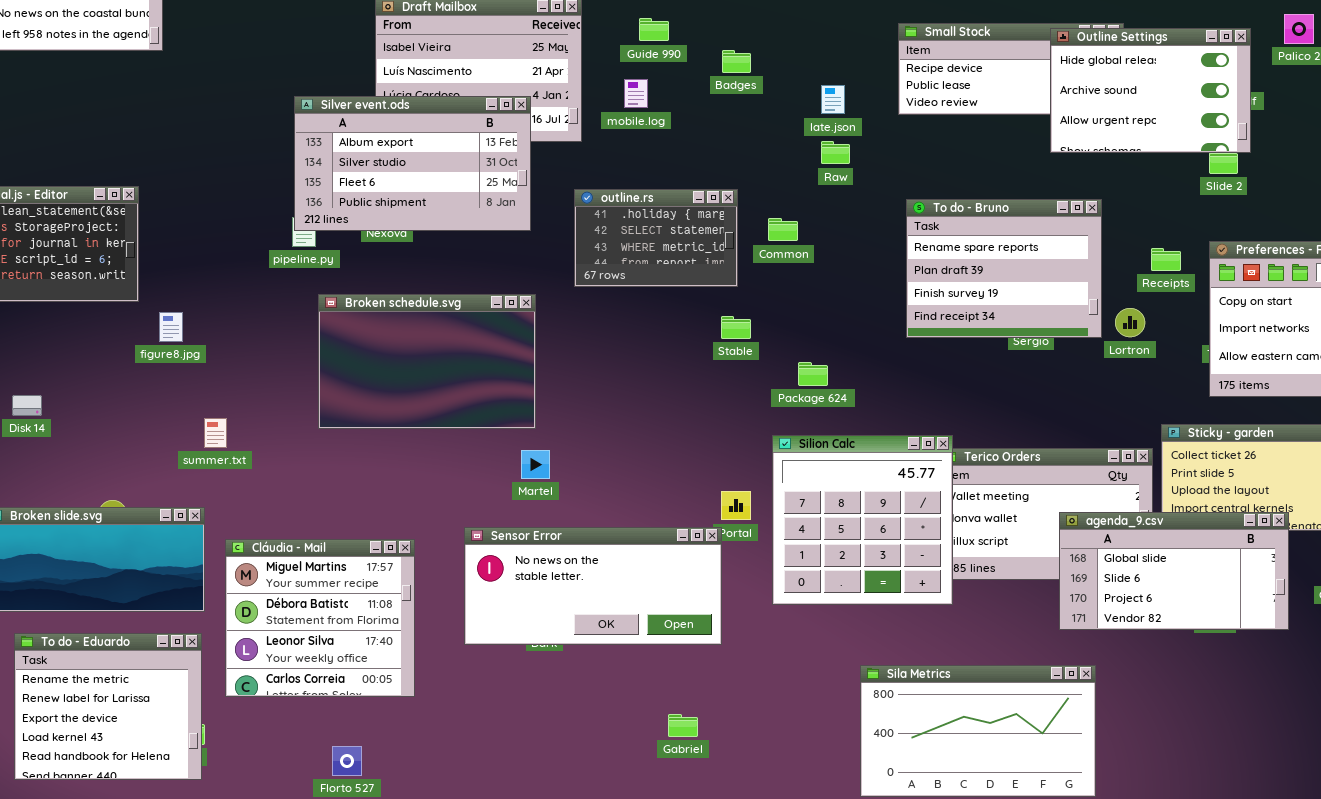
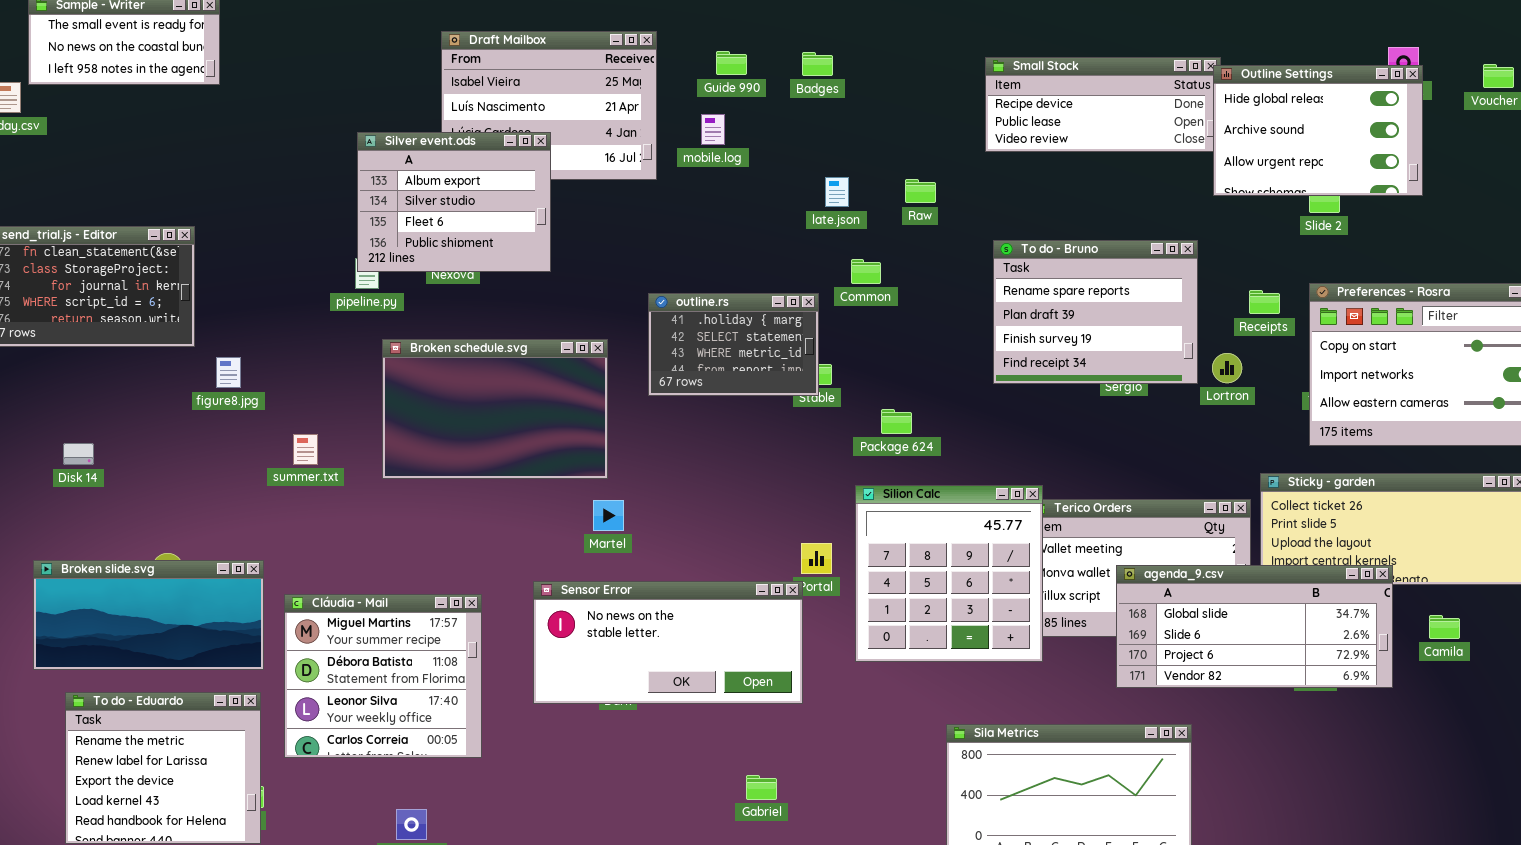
Outline Settings: [1050,28,1251,153] -> [1213,65,1423,196], moved
Badges: [722,50,751,73] -> [802,52,833,76], moved
late.json: [821,85,845,114] -> [825,177,849,207], moved
Silver event.ods: [294,96,531,231] -> [357,132,551,272], resized
outline.rs: [574,189,738,287] -> [648,293,819,396], moved
summer.txt: [204,418,227,448] -> [293,434,318,465], moved
agenda_9.csv: [1059,512,1289,630] -> [1116,565,1393,688], resized

